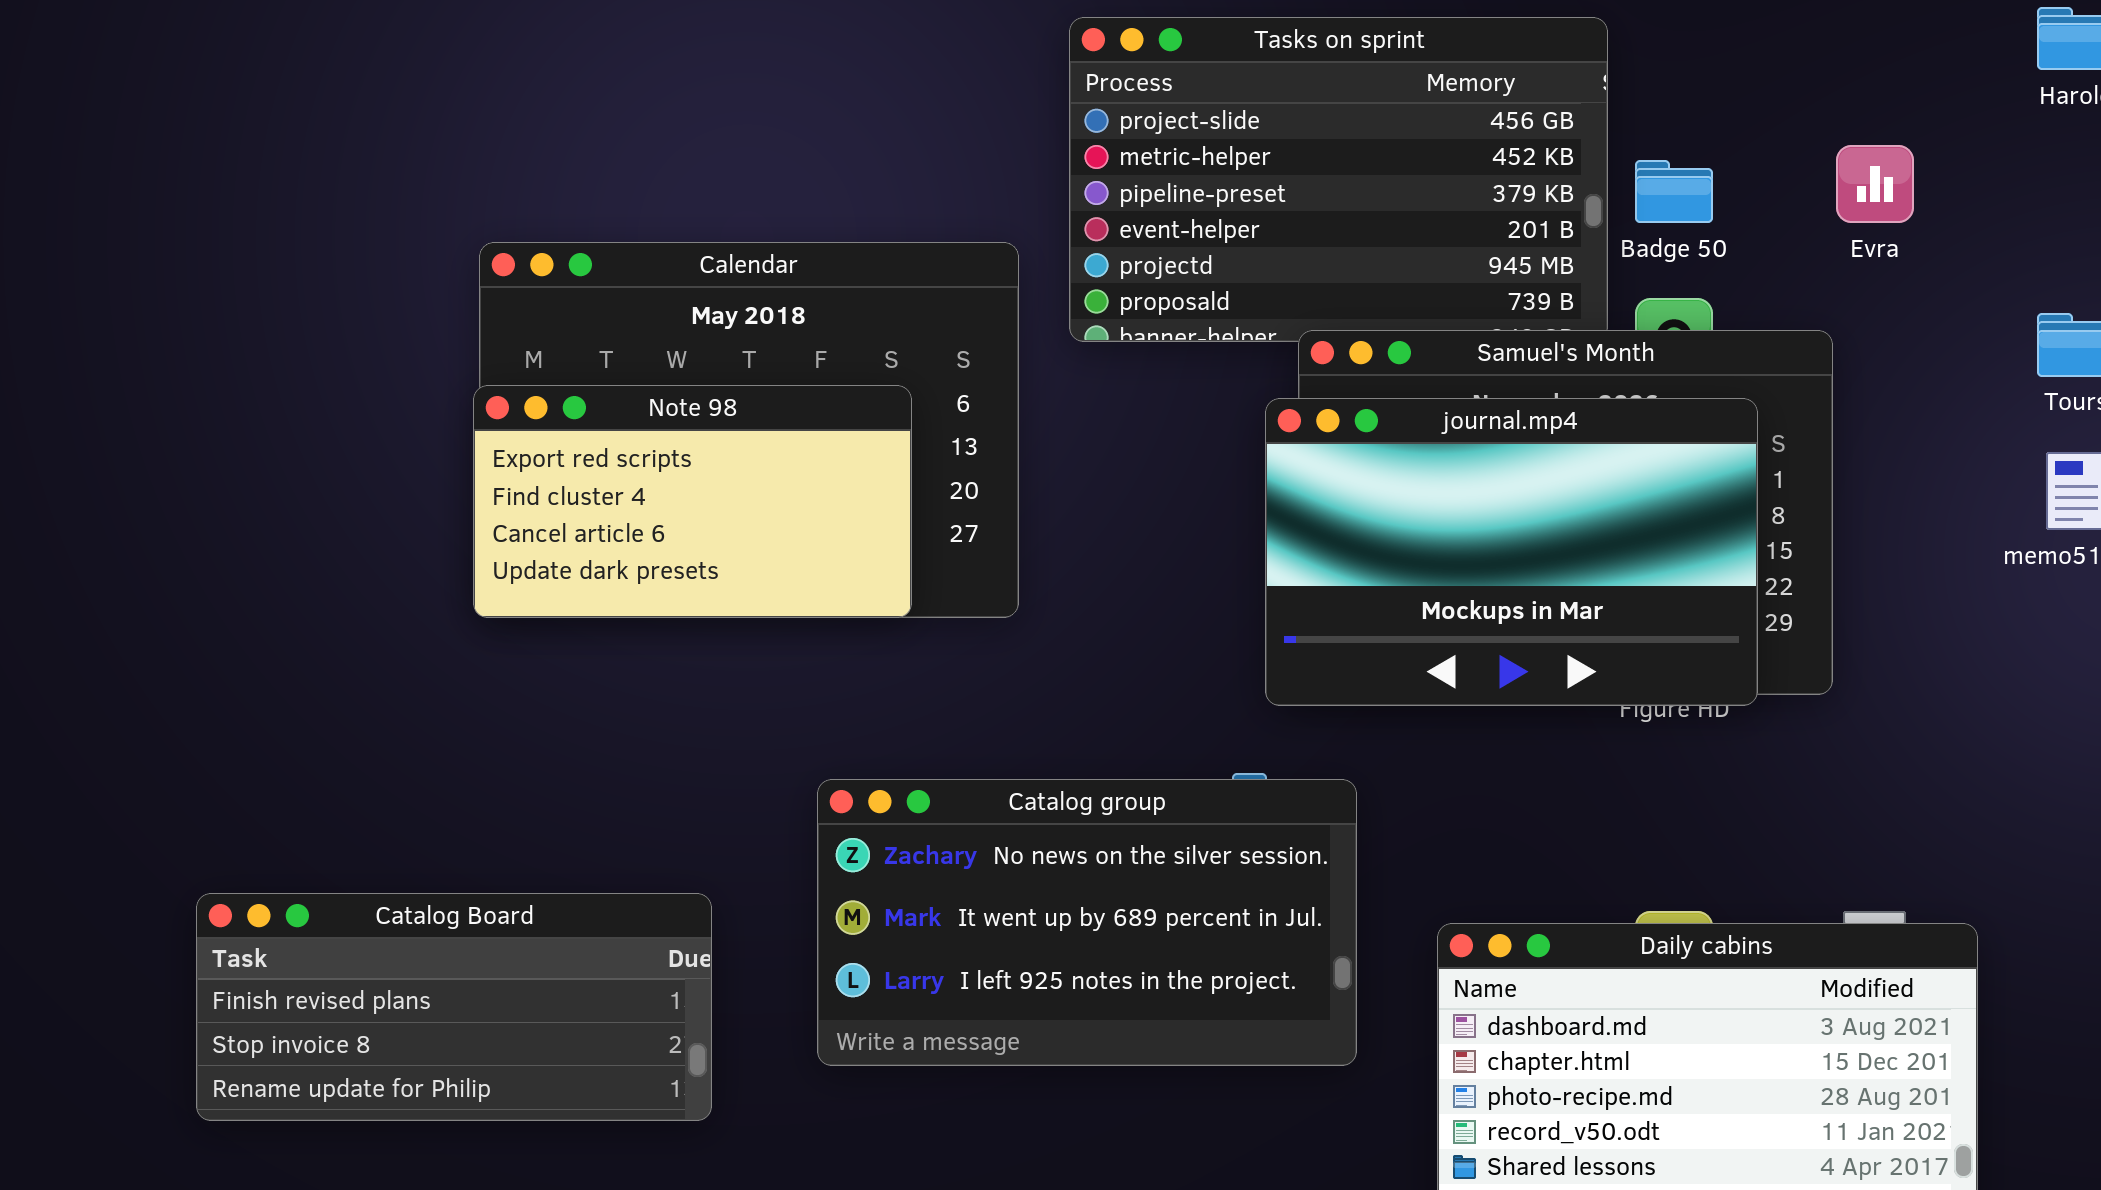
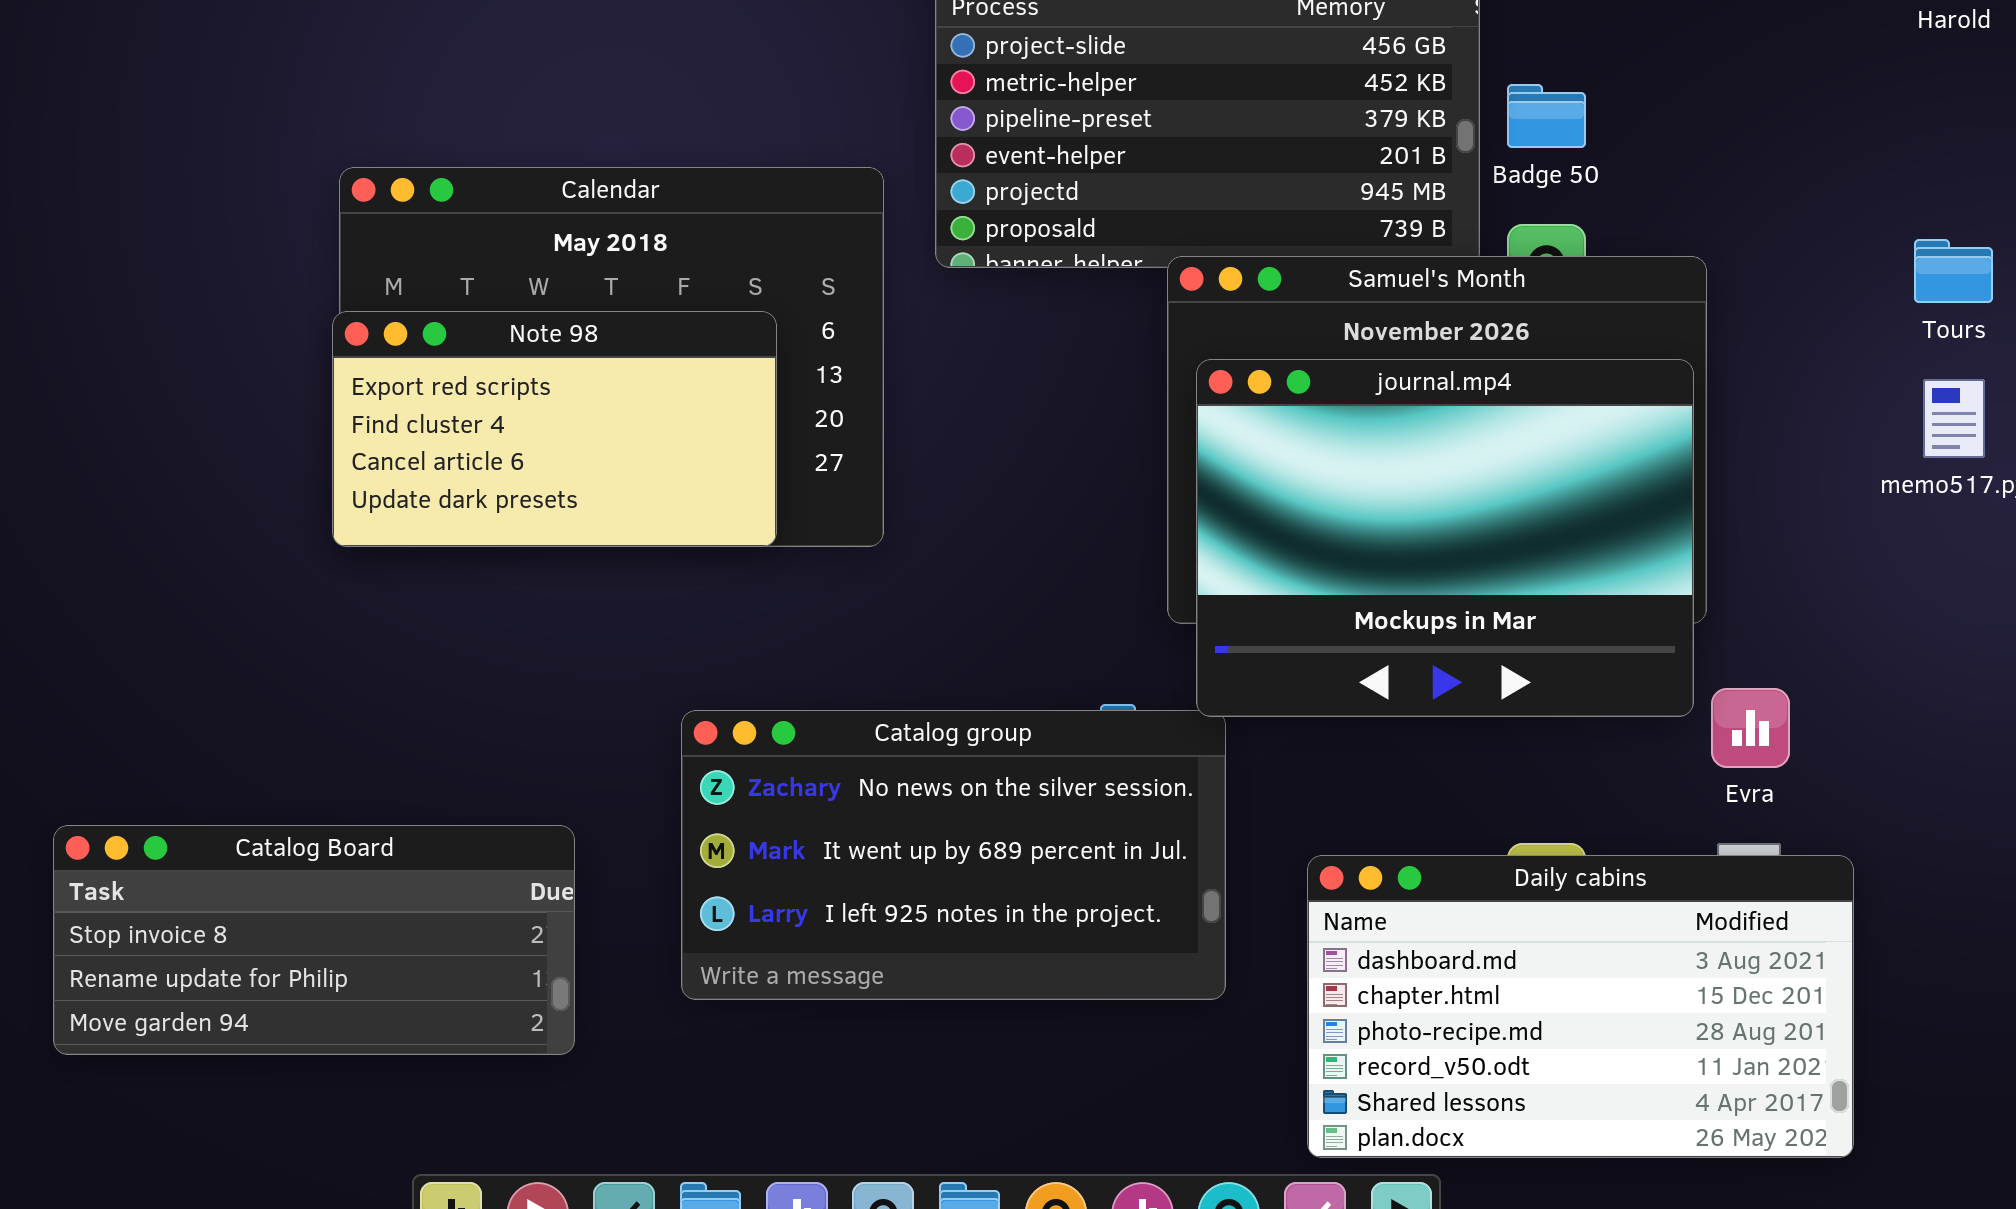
Evra: [1836,145,1914,223] -> [1711,688,1790,768], moved
journal.mp4: [1265,398,1758,706] -> [1196,359,1694,717], moved, resized
Catalog Board: [196,893,712,1121] -> [53,825,575,1055], scrolled down 1 row

